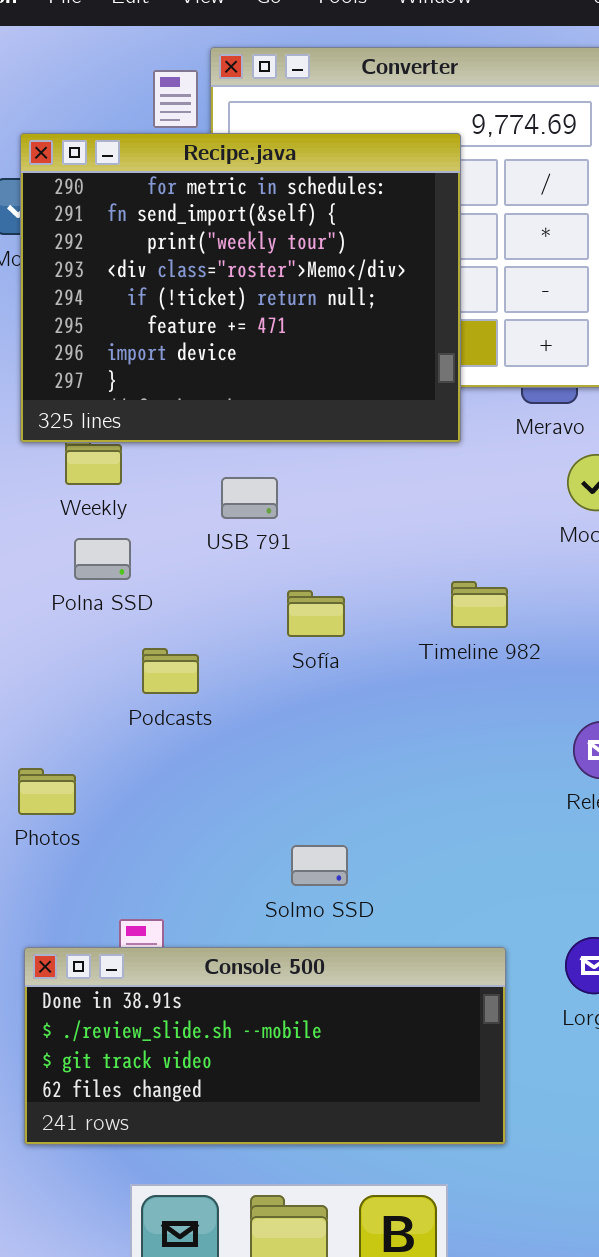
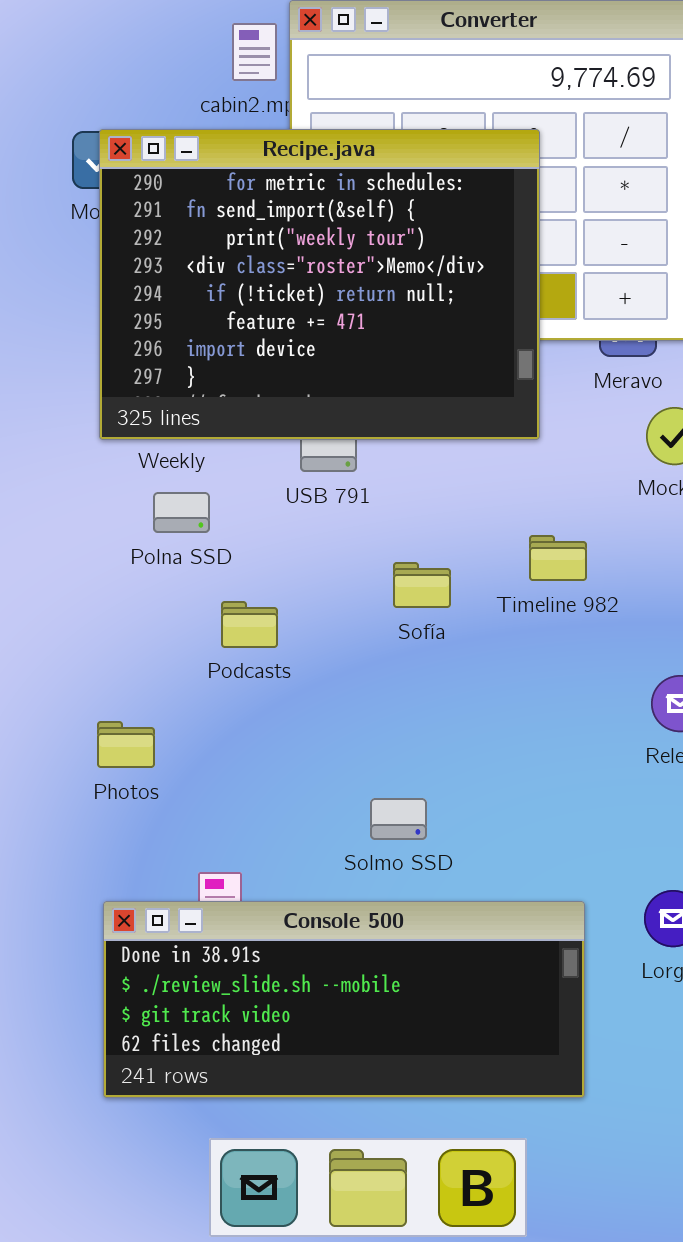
Recipe.java: [20,133,461,443] -> [99,129,540,440], moved
Sofía: [287,590,345,637] -> [393,562,451,608], moved

